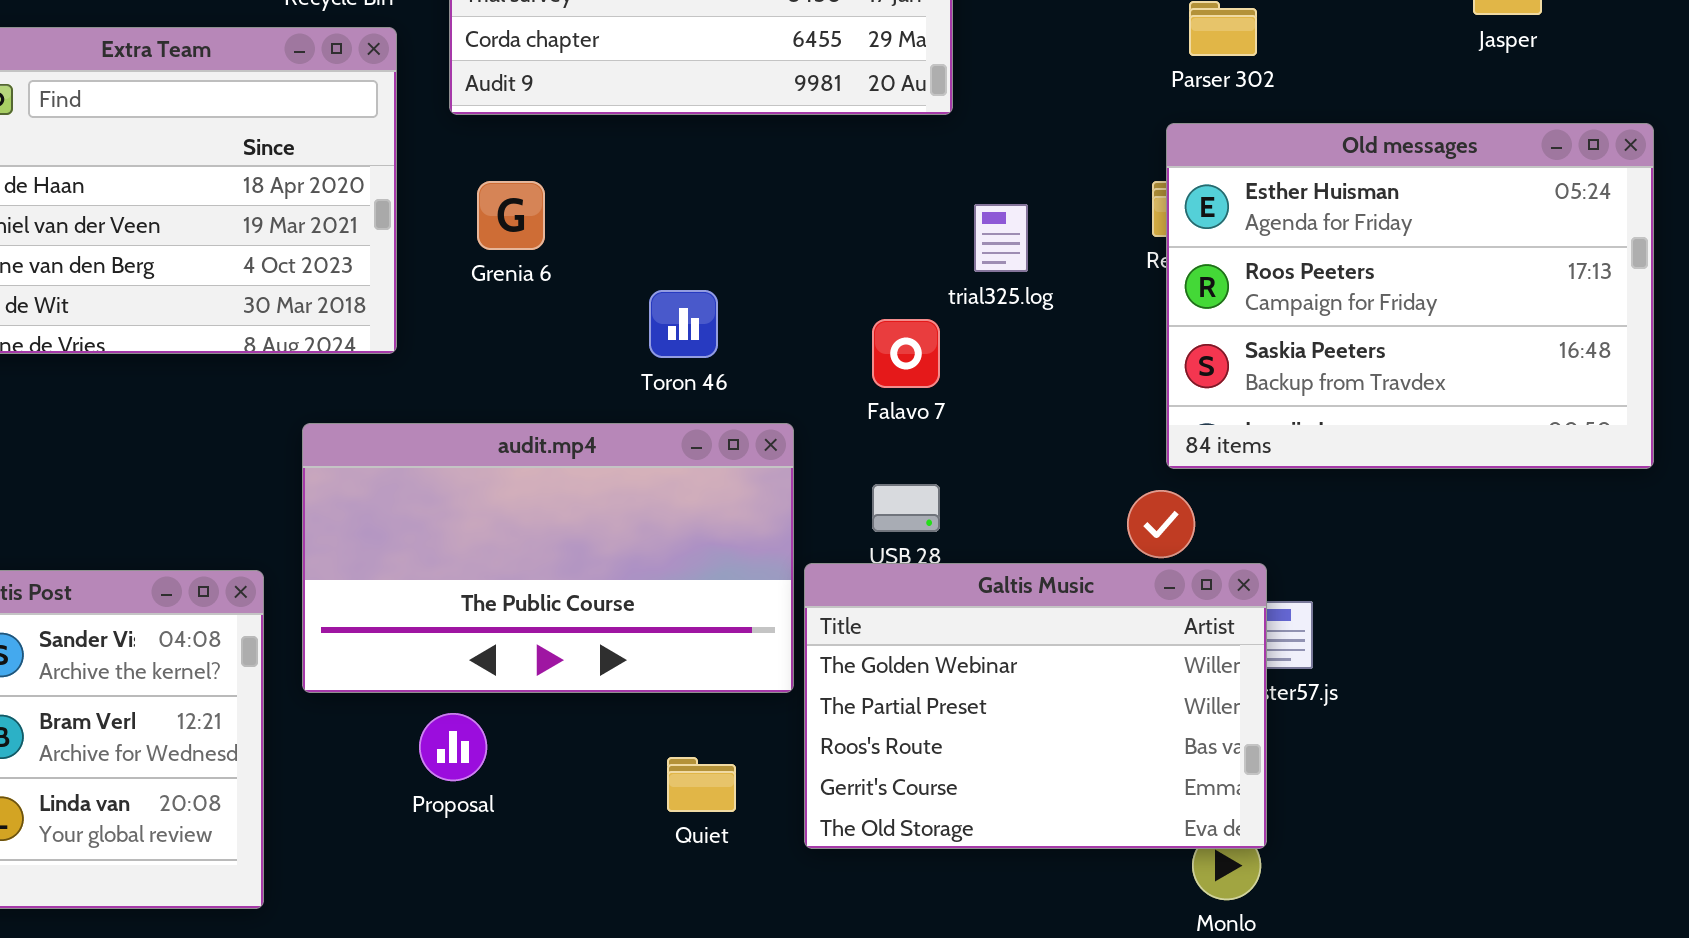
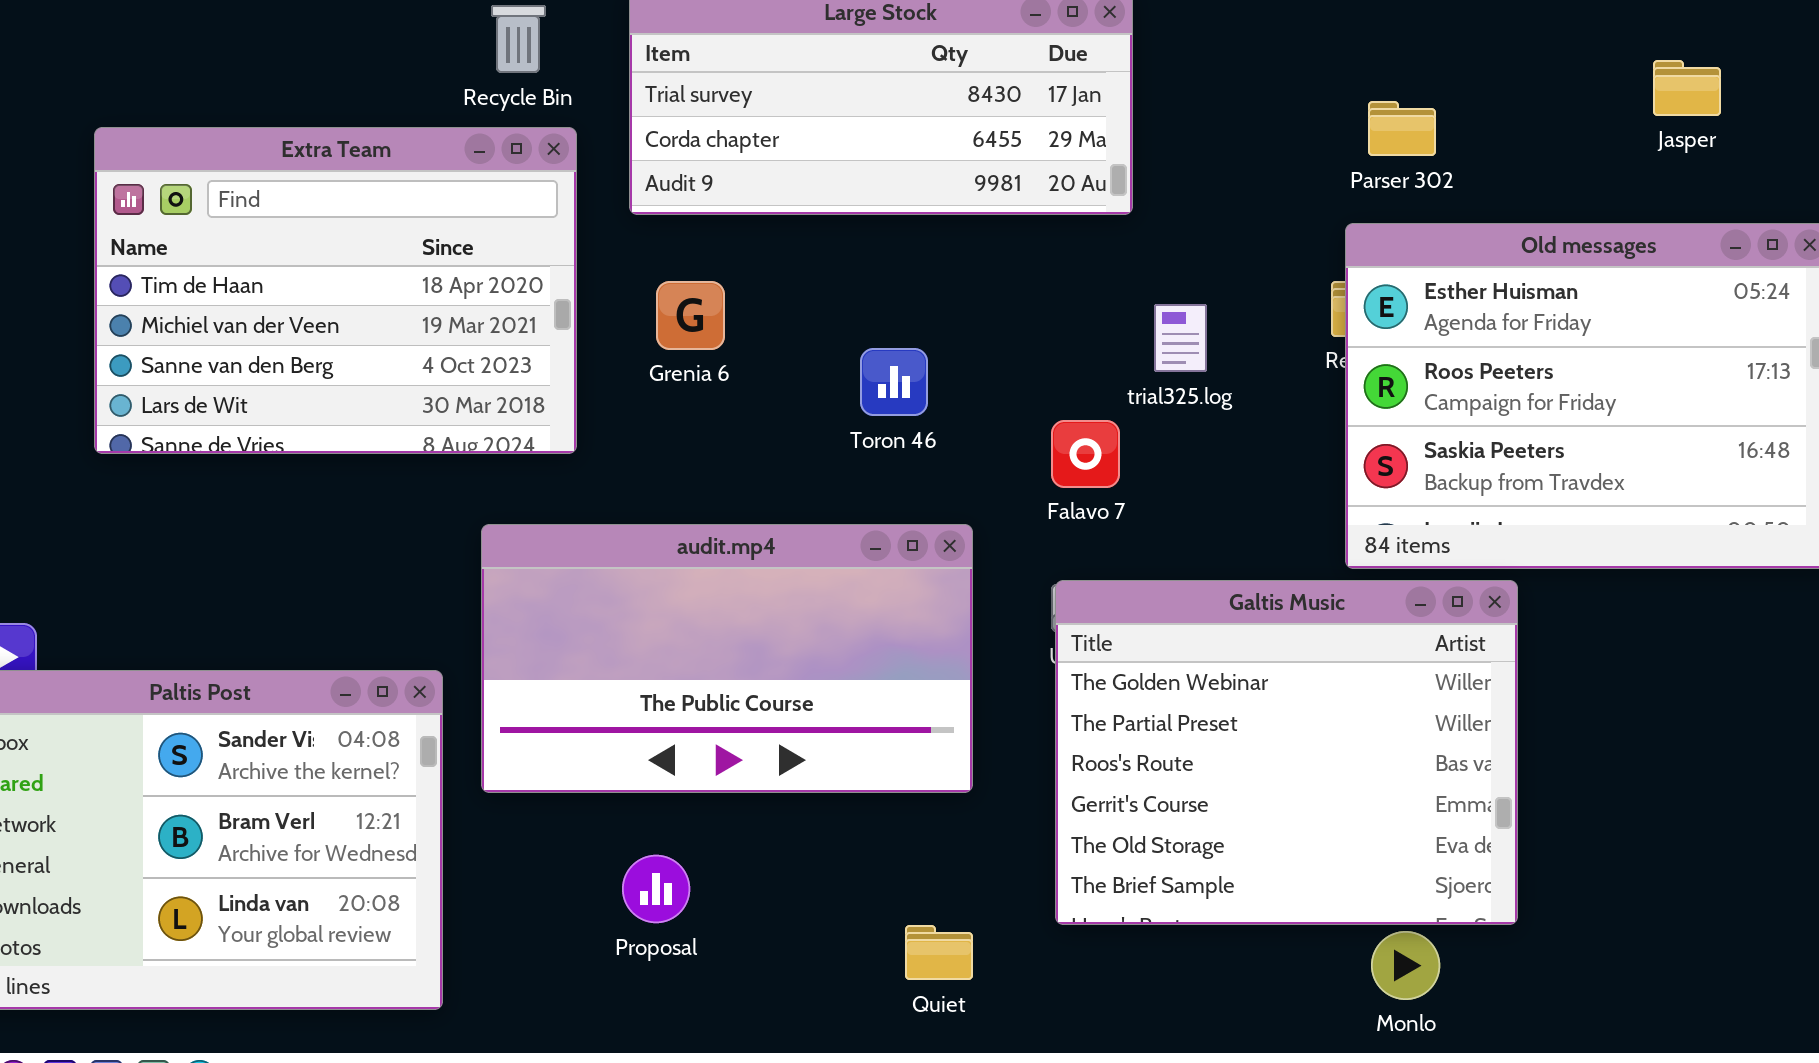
Toron 46: [649,290,718,358] -> [860,348,928,416], moved
Galtis Music: [804,563,1267,849] -> [1055,580,1518,925], moved, resized
Proposal: [419,713,487,781] -> [622,855,690,923], moved
Quiet: [667,757,736,812] -> [905,925,973,980], moved

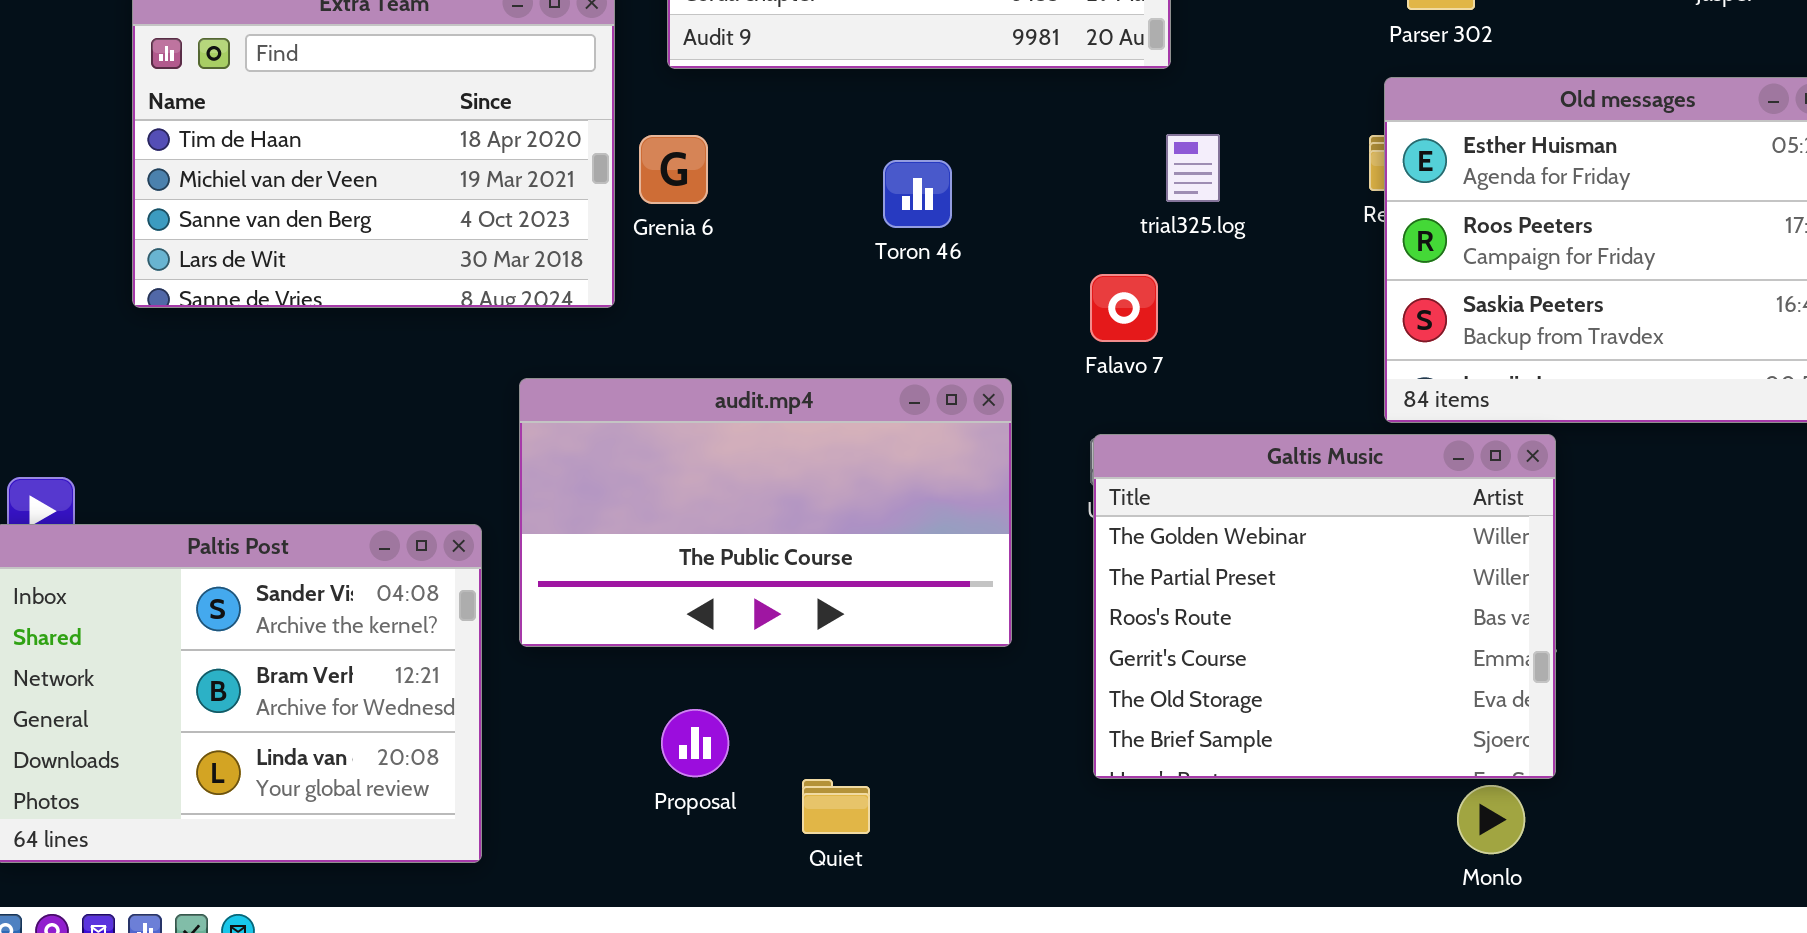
Grenia 6: [656,281,725,350] -> [639,135,708,204], moved
trial325.log: [1154,304,1207,372] -> [1166,134,1220,202], moved
Toron 46: [860,348,928,416] -> [883,160,952,228], moved
Quiet: [905,925,973,980] -> [802,779,870,834], moved
Monlo: [1371,931,1440,1000] -> [1457,785,1525,854], moved

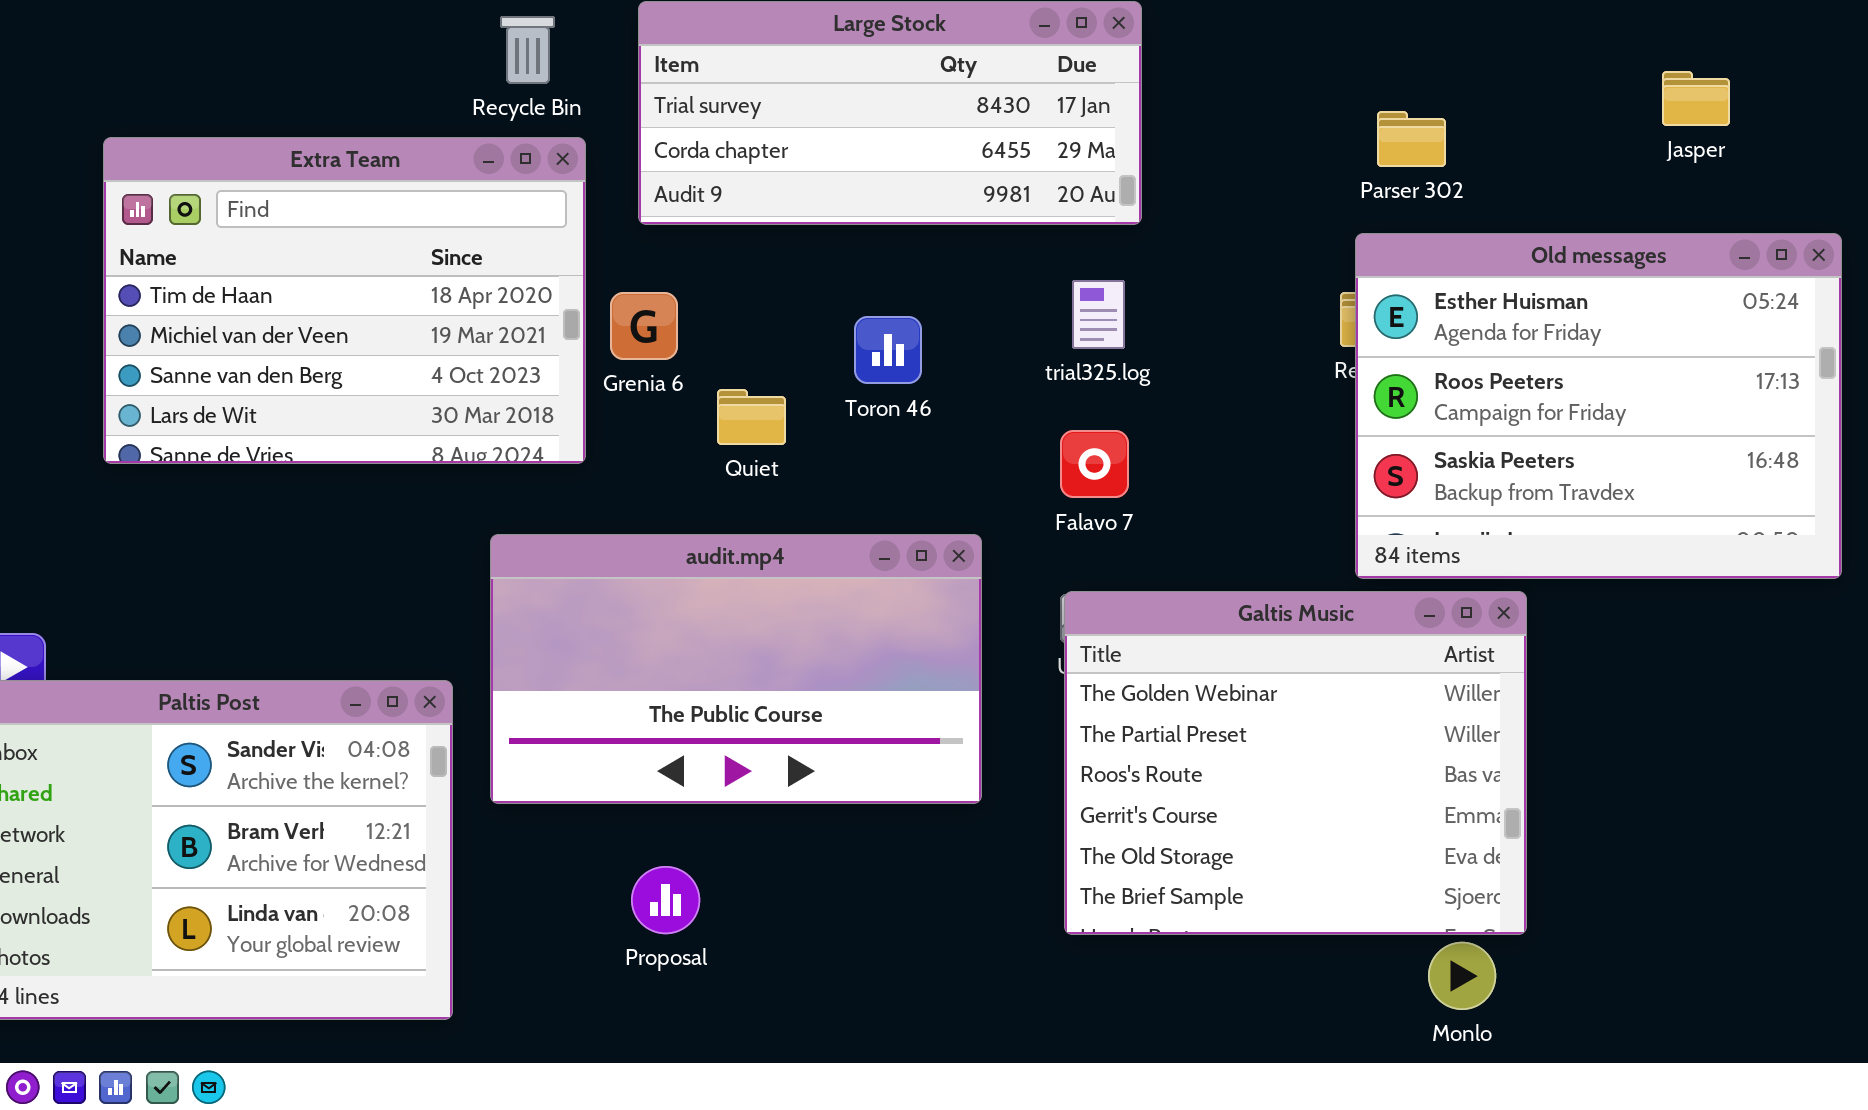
trial325.log: [1166,134,1220,202] -> [1072,280,1125,349], moved
Quiet: [802,779,870,834] -> [717,389,786,445], moved

